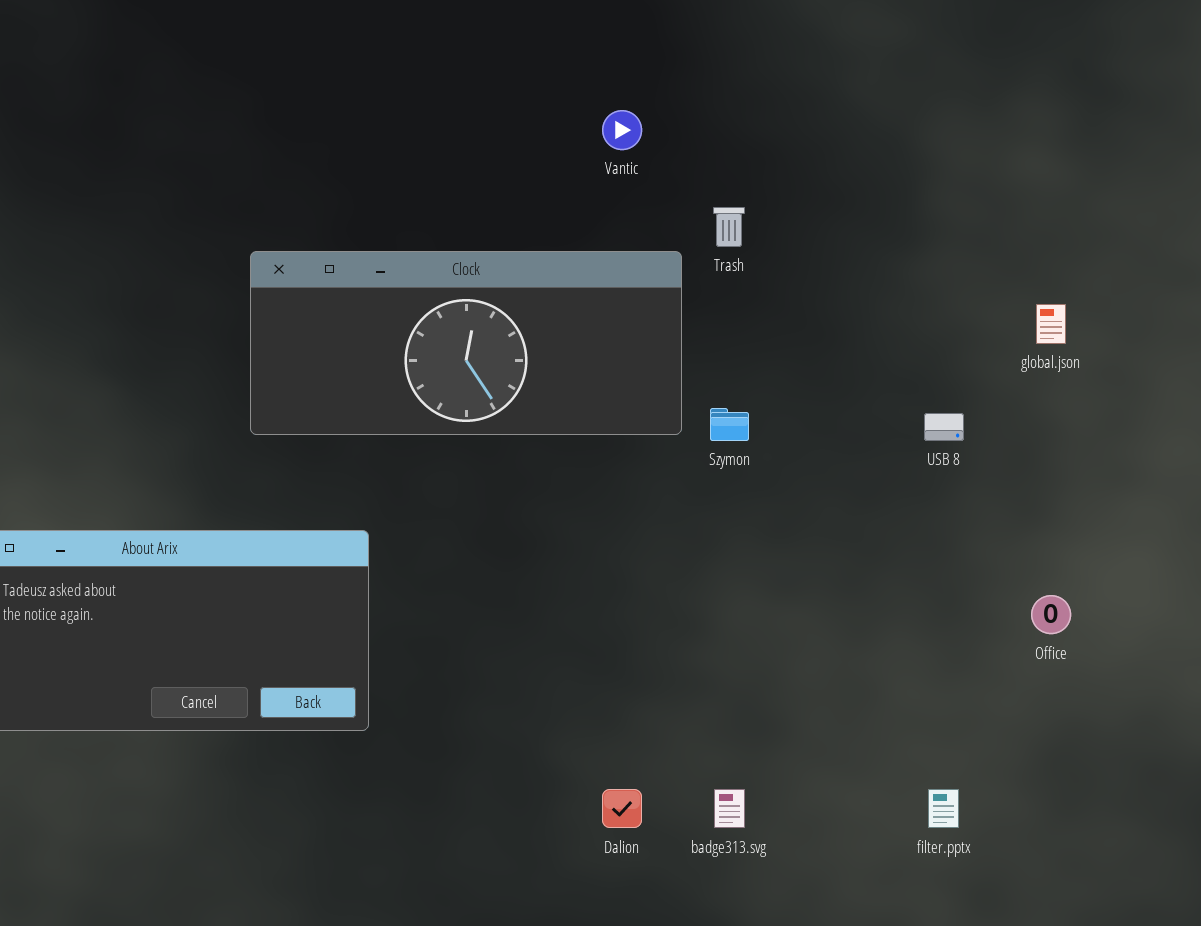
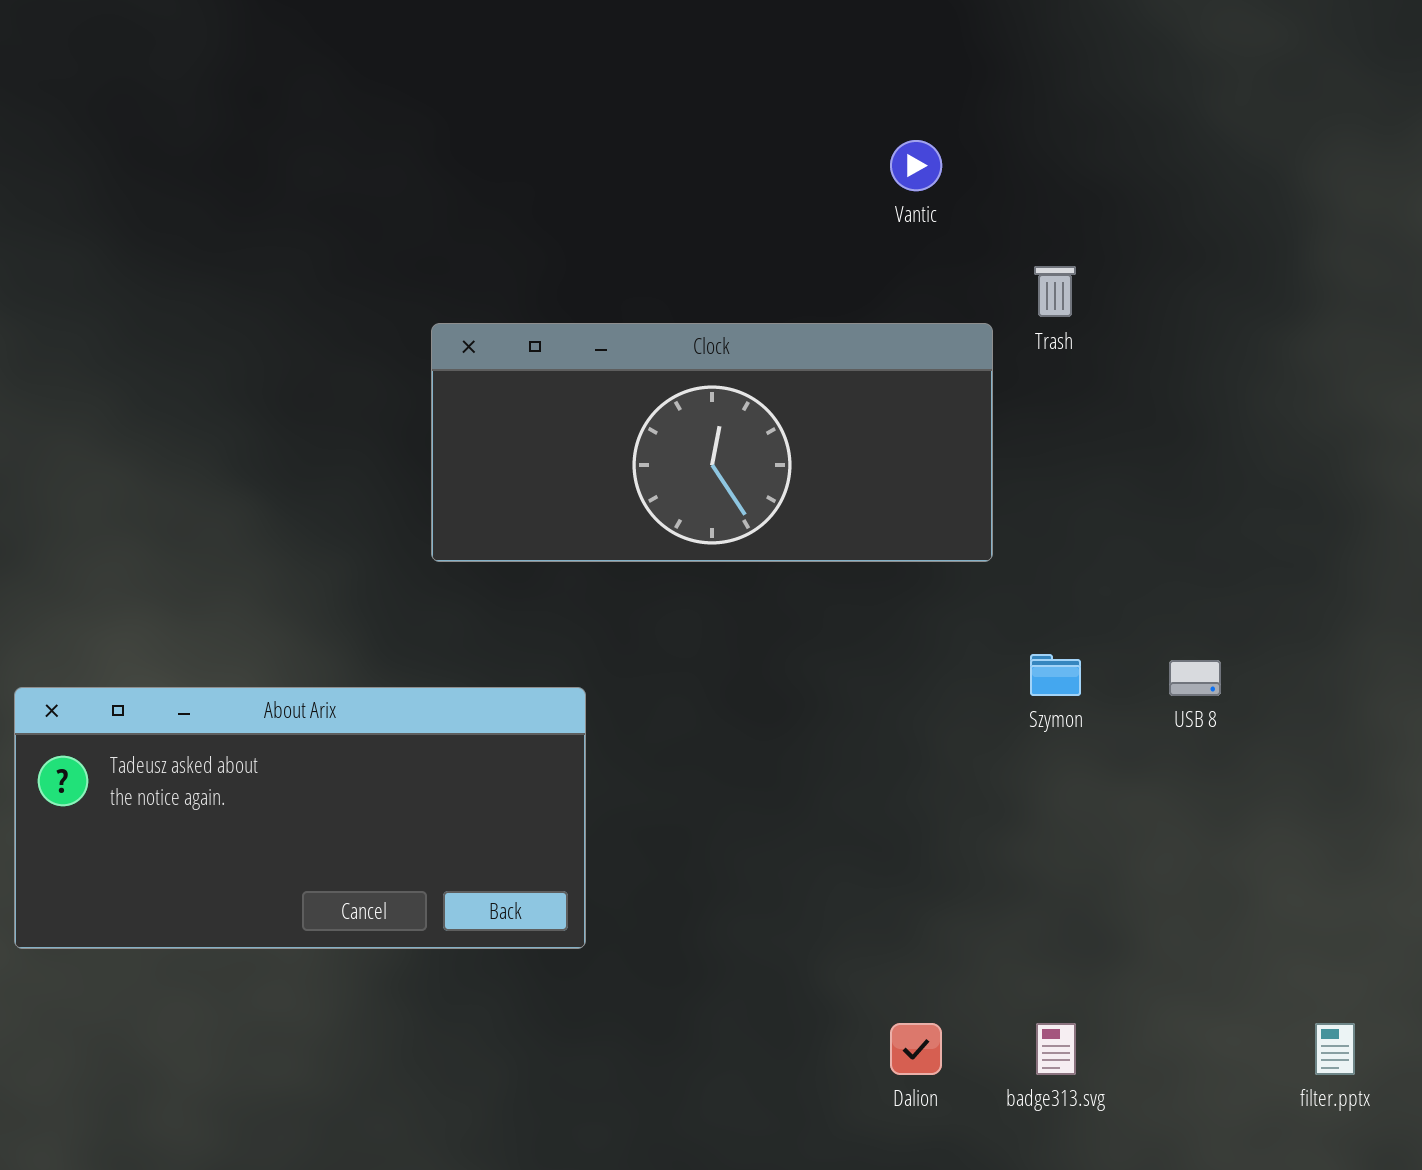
Szymon: [710,408,749,441] -> [1030,654,1081,696], moved
USB 8: [924,413,964,441] -> [1169,660,1221,696], moved

